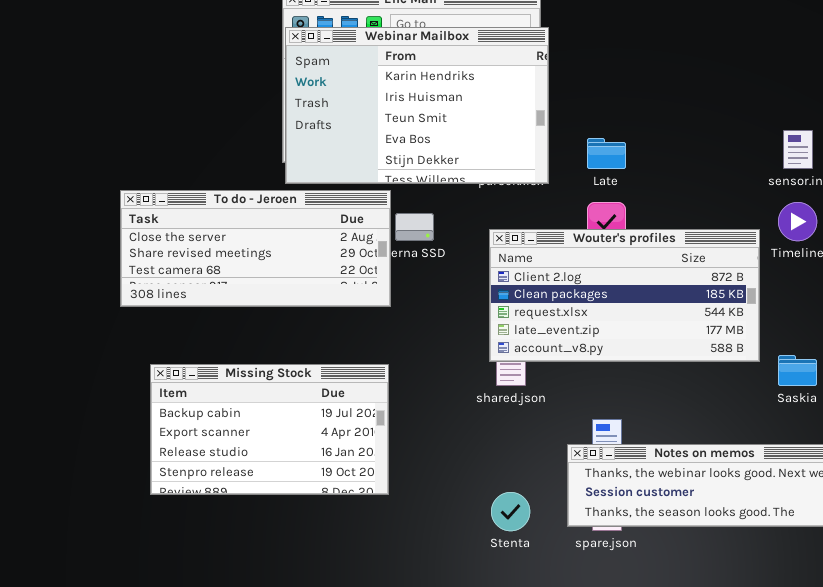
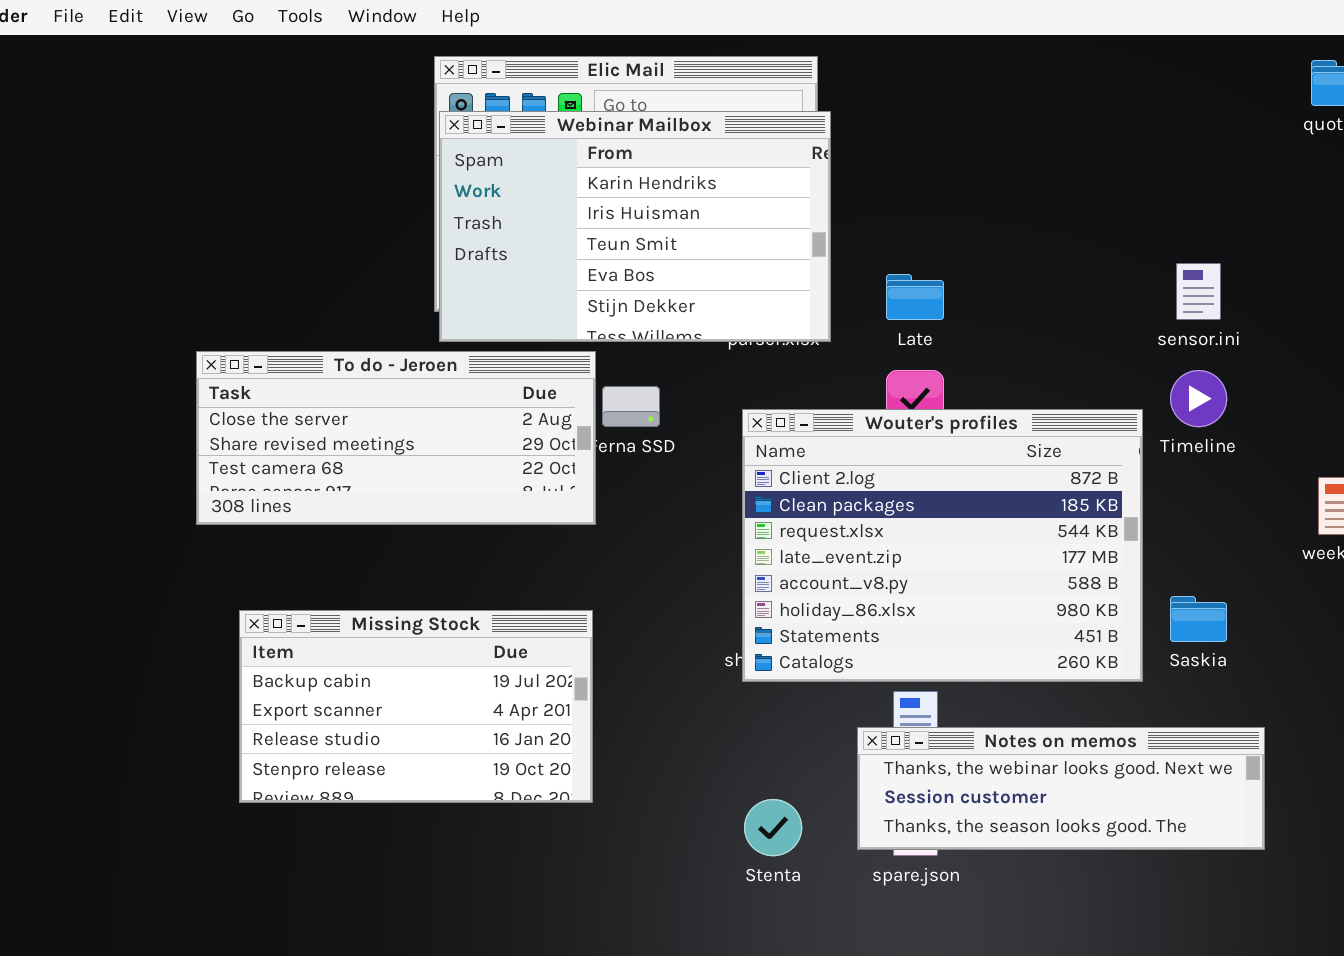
Wouter's profiles: [489,229,760,362] -> [742,409,1143,682], resized

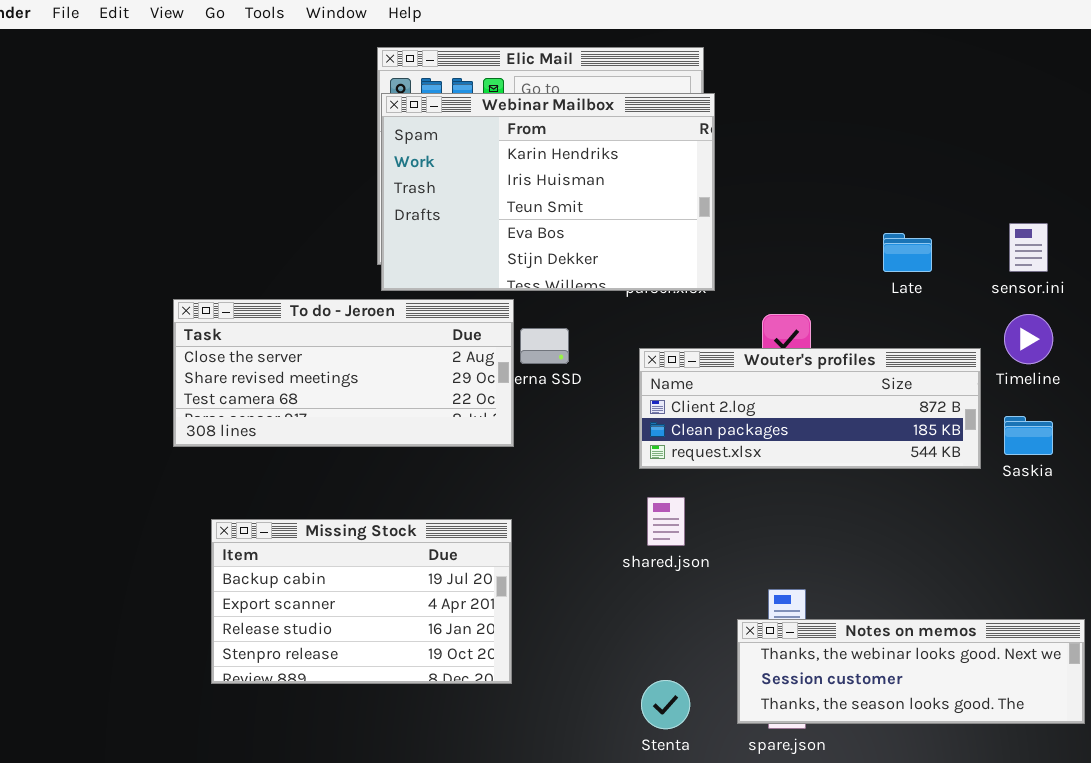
Late: [886,274,944,320] -> [883,233,932,272], moved
Wouter's profiles: [742,409,1143,682] -> [639,348,981,469], resized
Saskia: [1170,596,1227,642] -> [1004,416,1053,455], moved

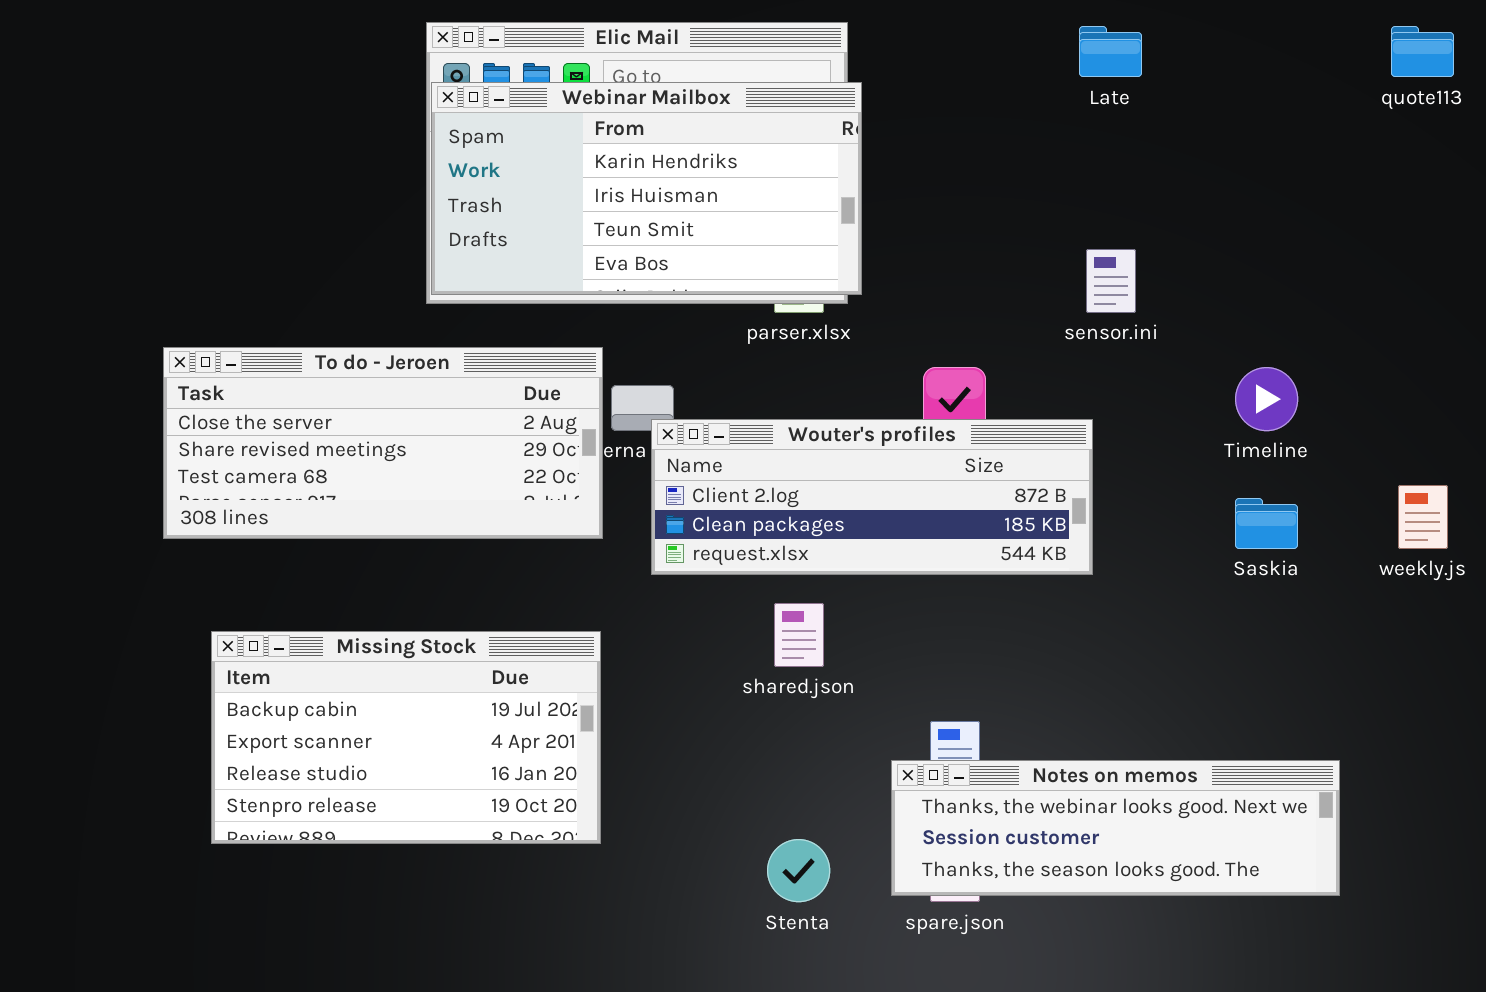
Webinar Mailbox: [381,93,715,291] -> [431,82,862,295], resized
sensor.ini: [1009,223,1048,272] -> [1086,249,1136,313], moved
Late: [883,233,932,272] -> [1079,26,1142,77], moved
Wouter's profiles: [639,348,981,469] -> [651,419,1093,575], moved

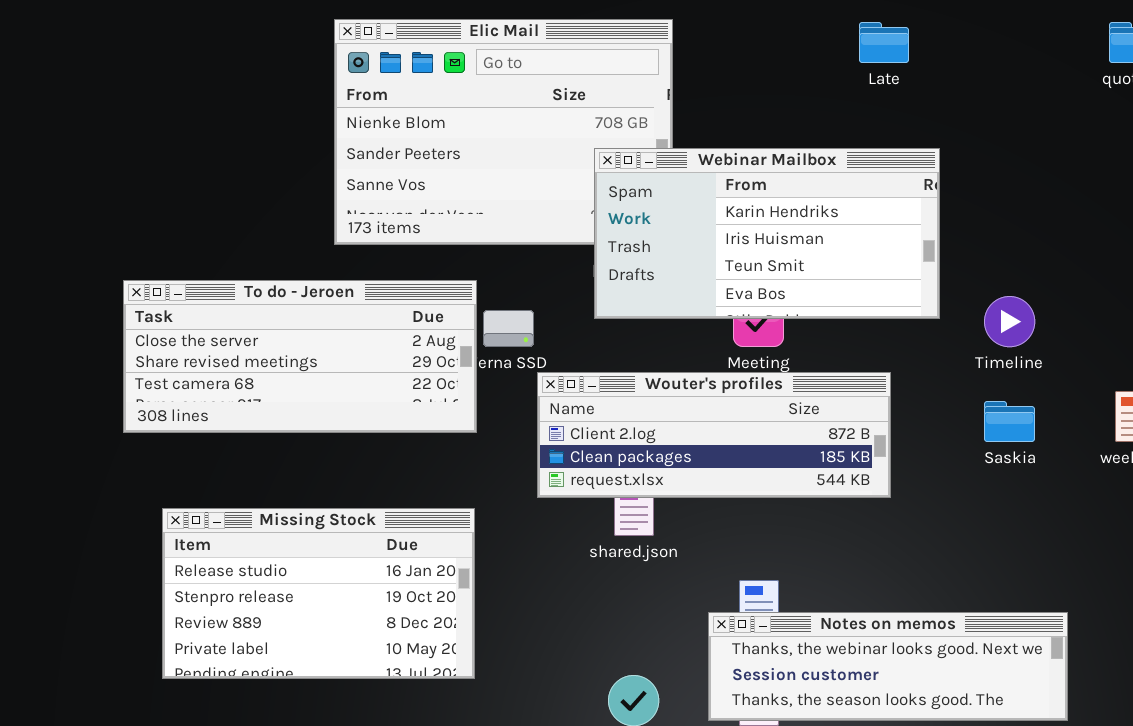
Webinar Mailbox: [431,82,862,295] -> [594,148,940,319], moved
Wouter's profiles: [651,419,1093,575] -> [537,372,891,498], moved
Missing Stock: [211,631,601,844] -> [162,508,475,679], scrolled down 2 rows

